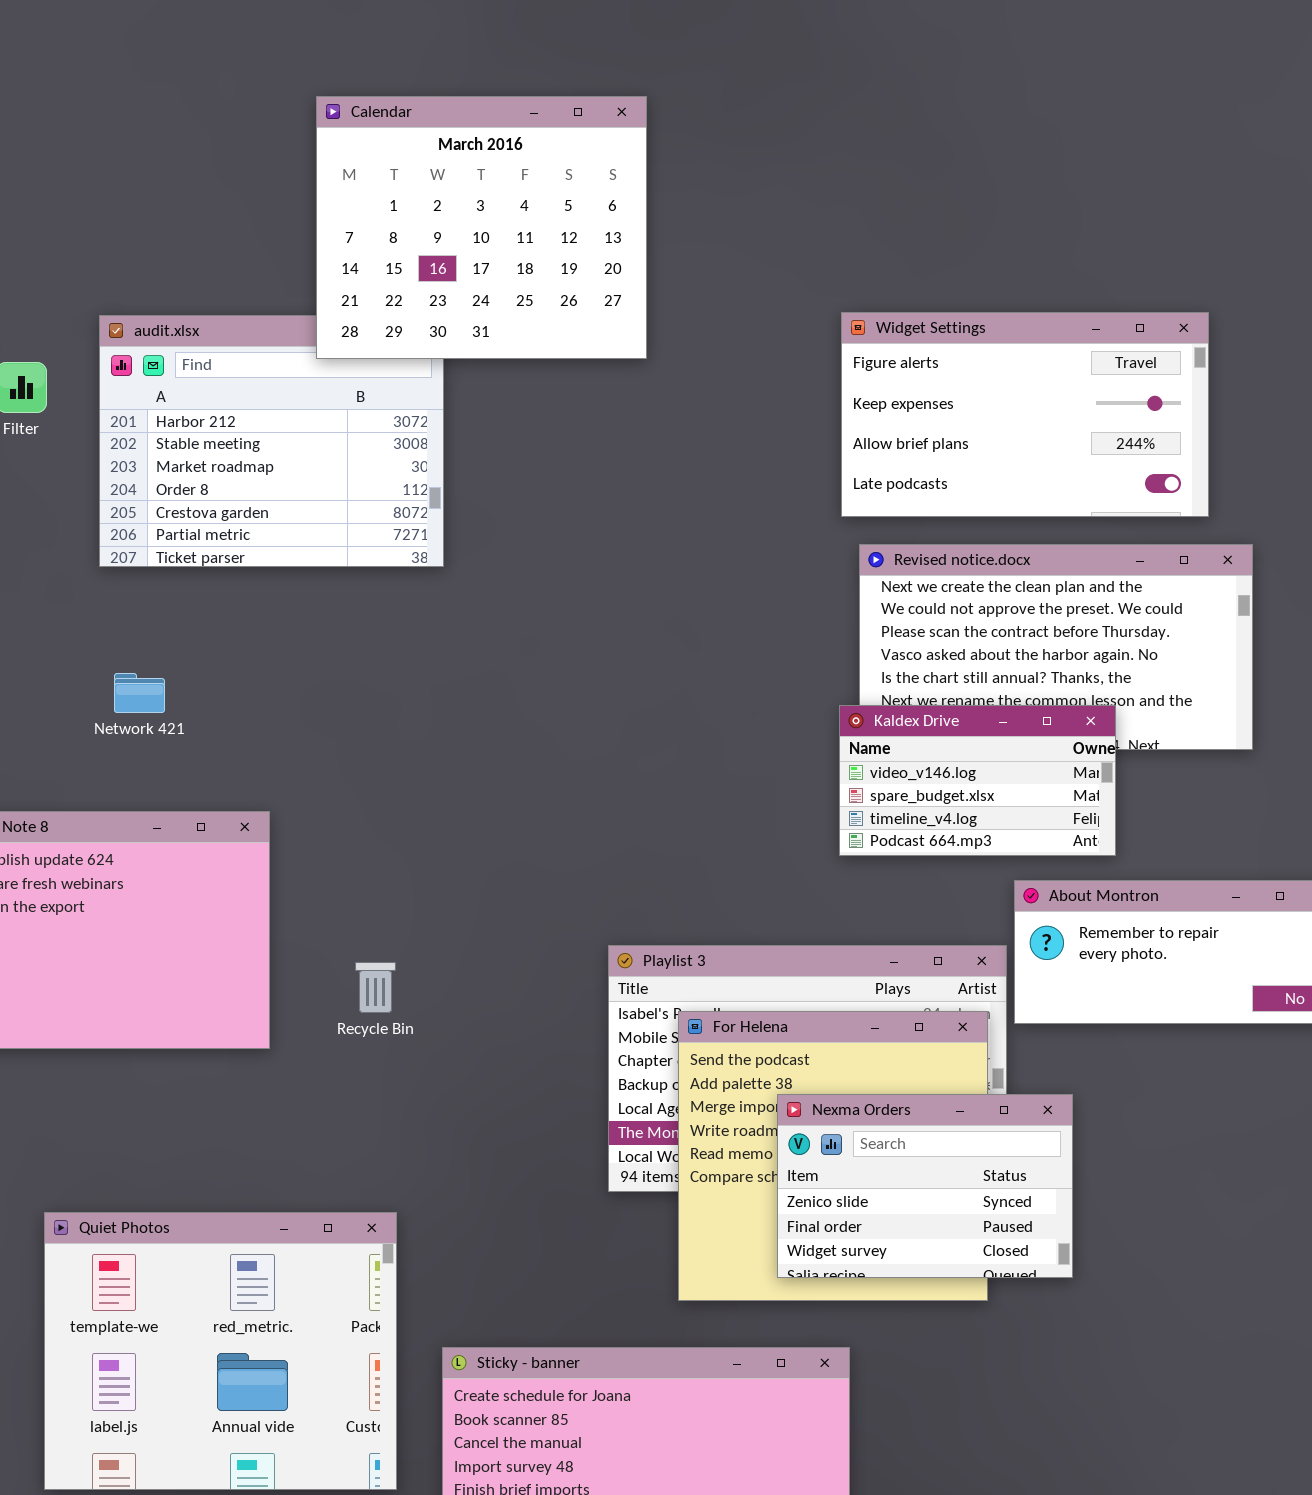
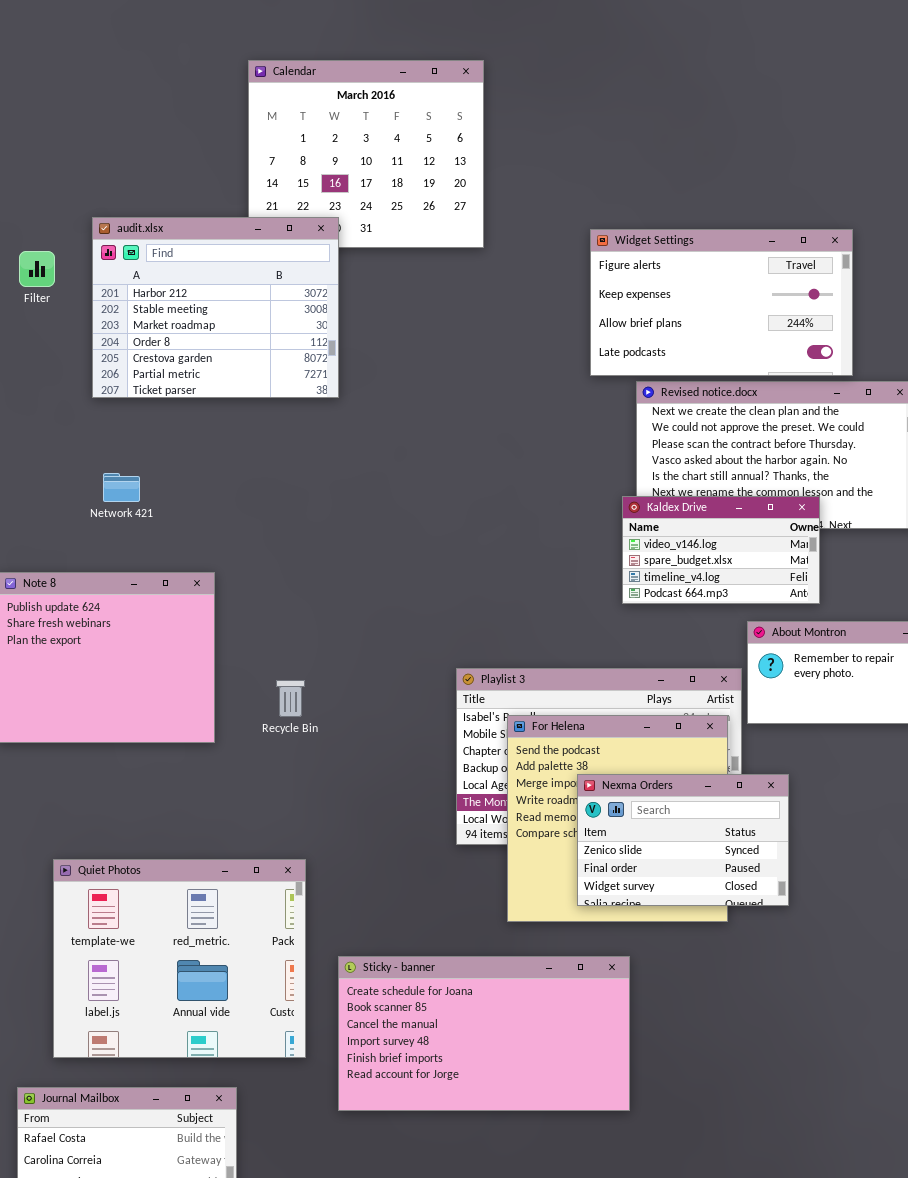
Widget Settings: [841,312,1209,517] -> [590,229,853,376], moved
audit.xlsx: [99,315,444,567] -> [92,217,339,398], raised

